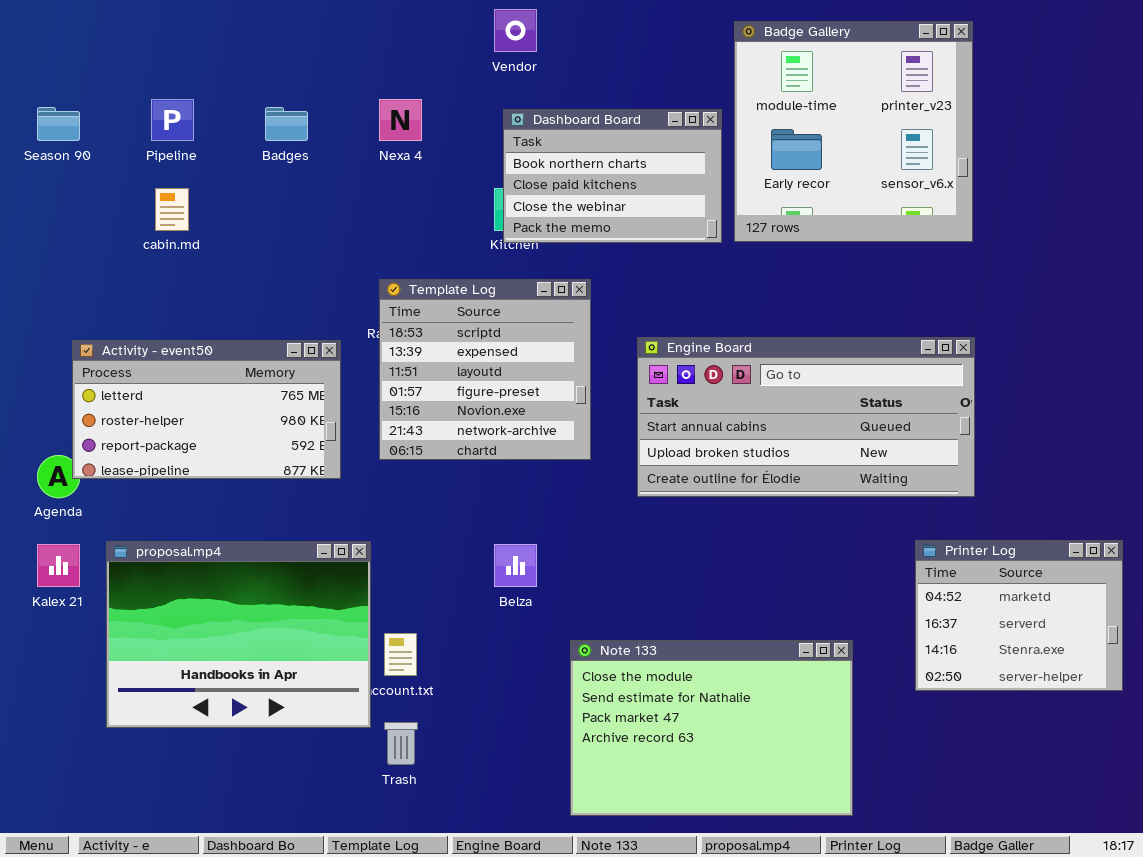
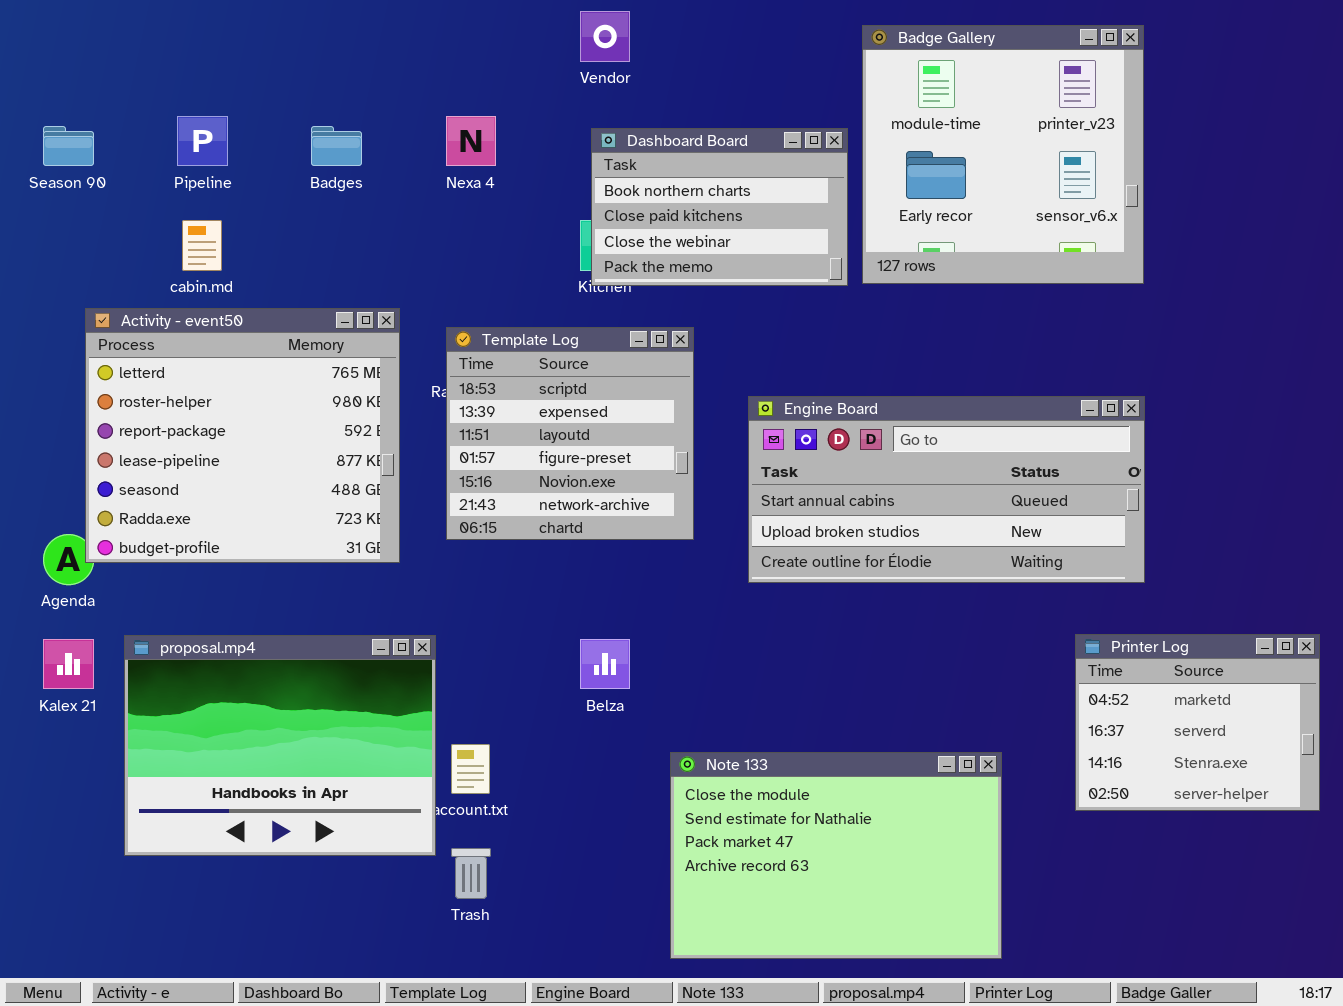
Activity - event50: [72,340,341,479] -> [85,308,400,563], resized

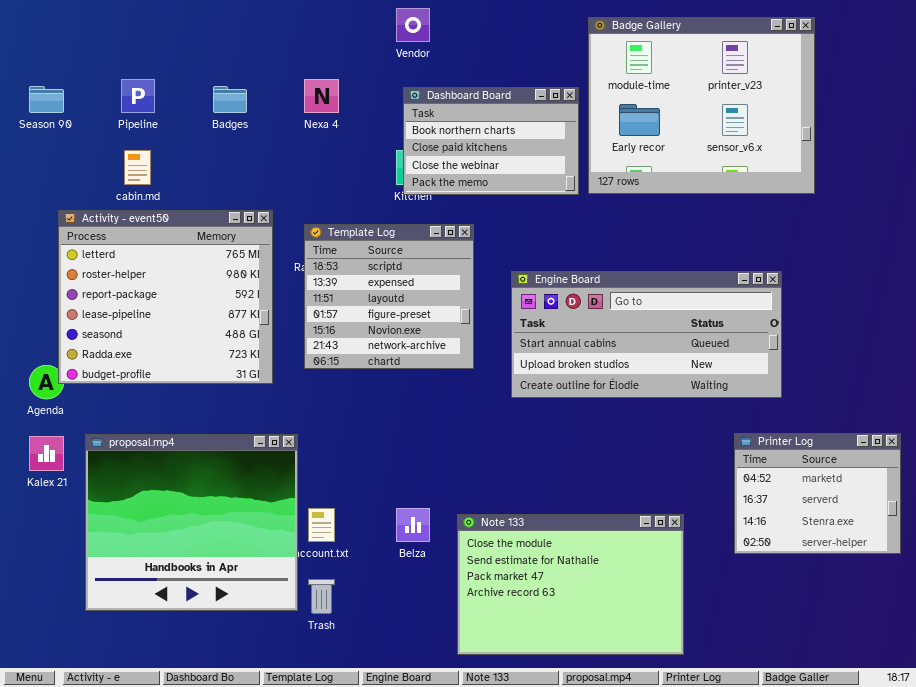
Badge Gallery: [862,25,1144,284] -> [588,17,815,194], resized
proposal.mp4: [124,635,436,856] -> [85,434,298,611], resized
Belza: [580,639,630,689] -> [396,508,430,542], moved

